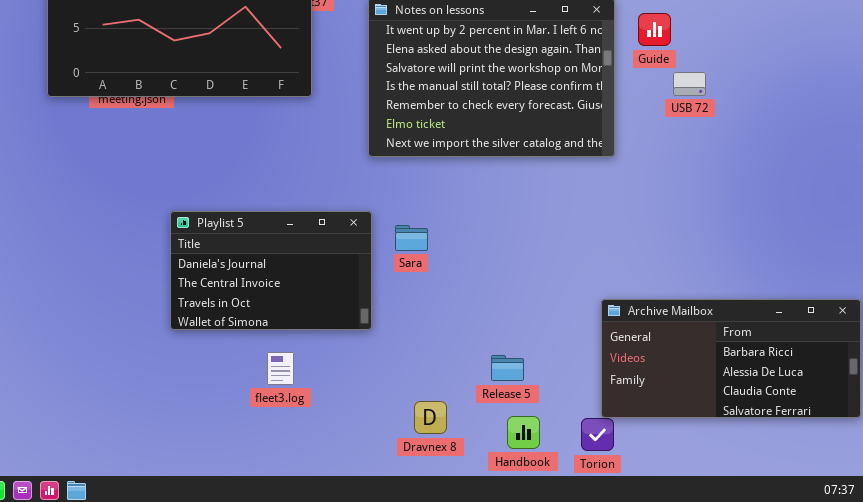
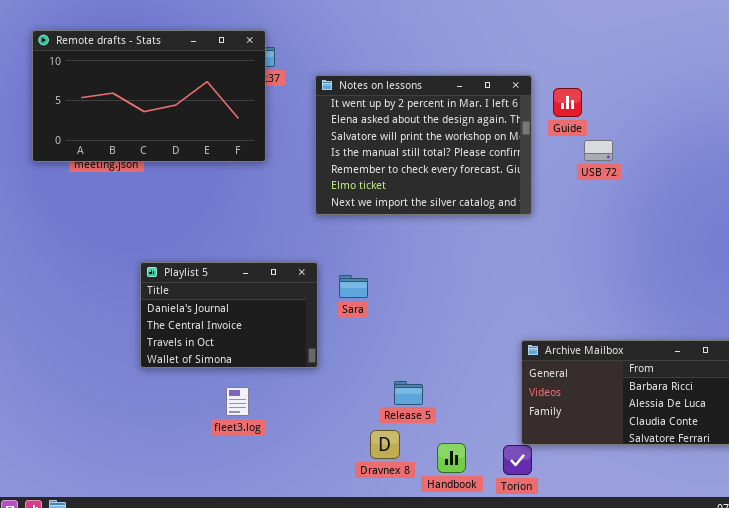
Release 5: [491,355,524,381] -> [394,381,423,405], moved
Dravnex 8: [414,401,447,434] -> [370,430,400,459], moved

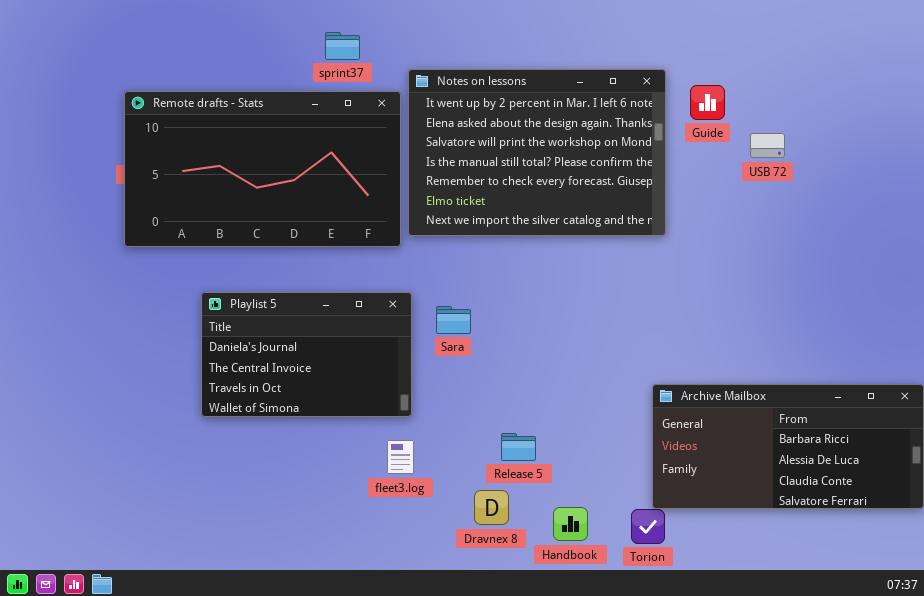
Remote drafts - Stats: [32,30,266,162] -> [124,91,401,247], moved
USB 72: [584,140,613,161] -> [750,133,785,158], moved
fleet3.log: [226,387,249,416] -> [387,440,414,474], moved

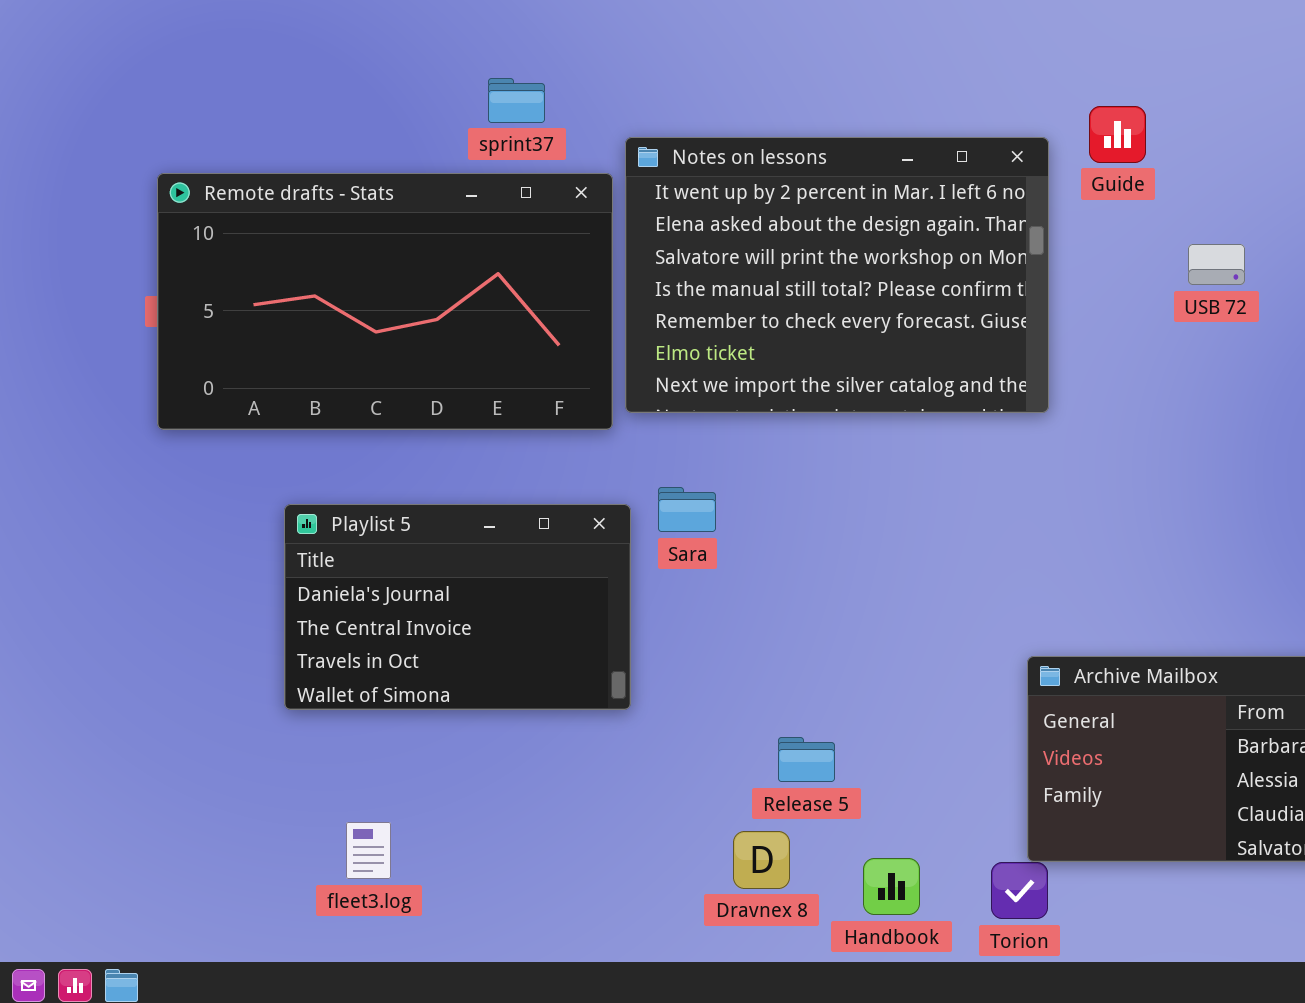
Guide: [690,85,725,120] -> [1089,106,1146,163], moved
Sara: [436,306,471,334] -> [658,487,716,532], moved
fleet3.log: [387,440,414,474] -> [346,822,391,879], moved

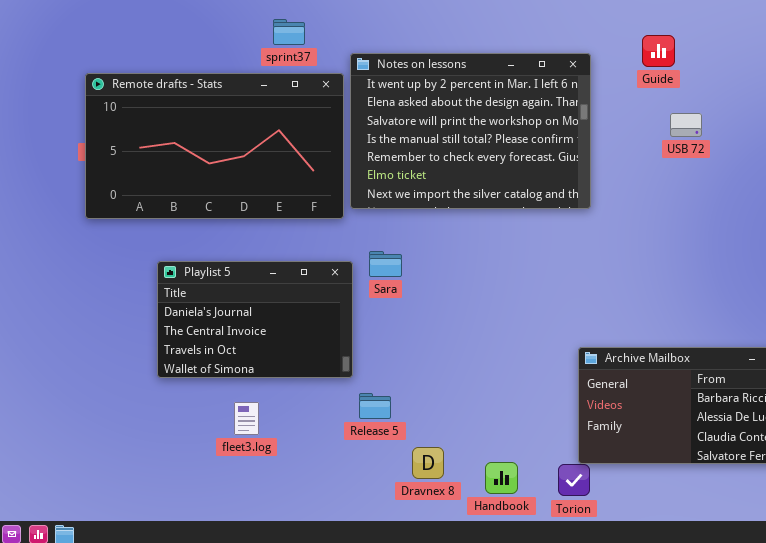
Guide: [1089,106,1146,163] -> [642,35,675,67], moved
Release 5: [778,737,835,782] -> [359,393,391,419], moved
fleet3.log: [346,822,391,879] -> [234,402,259,435], moved

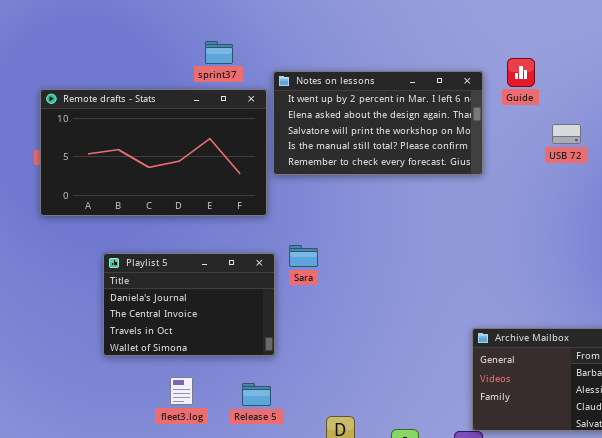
Guide: [642,35,675,67] -> [507,58,535,87], moved
Notes on lessons: [350,53,591,209] -> [273,71,483,175], resized
Release 5: [359,393,391,419] -> [242,383,271,406], moved

